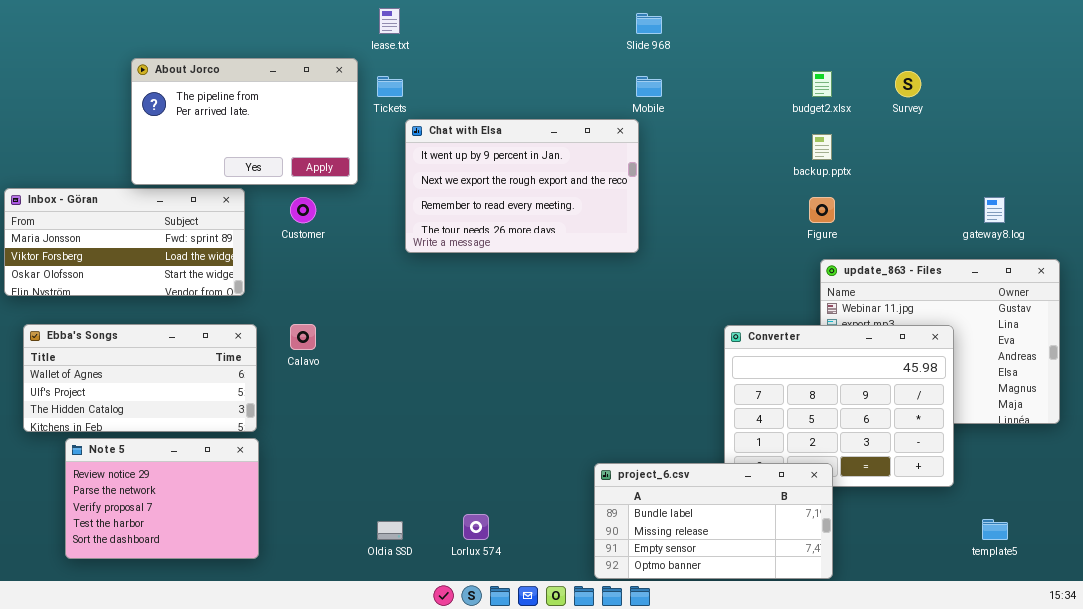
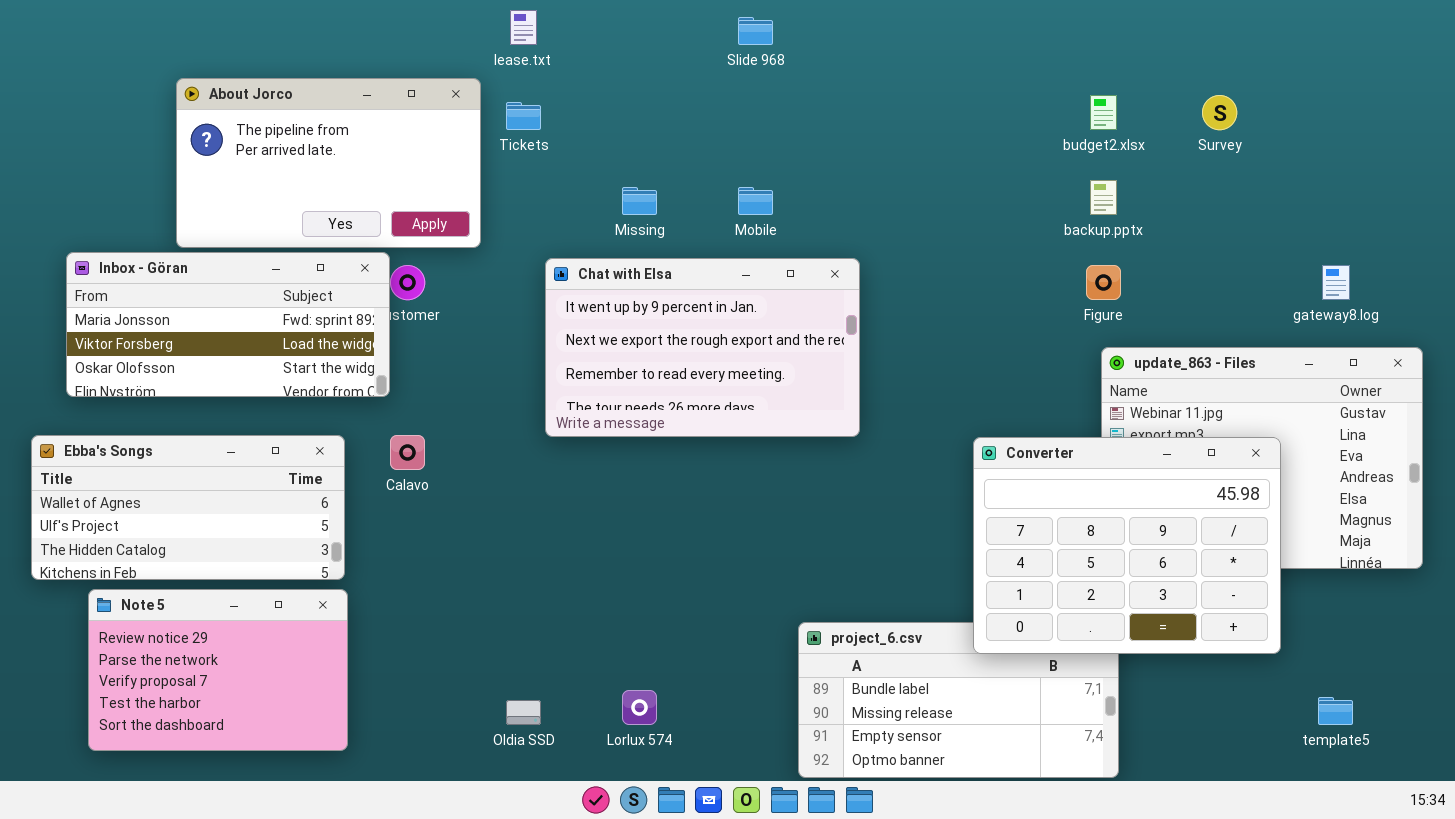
Slide 968: [636,13,662,34] -> [738,17,773,45], moved
Mobile: [636,76,662,97] -> [738,187,773,215], moved
Chat with Elsa: [405,119,639,253] -> [545,258,860,437], moved
Inbox - Göran: [4,188,245,296] -> [66,252,390,397], moved
Converter: [724,325,954,487] -> [973,437,1281,654], raised

